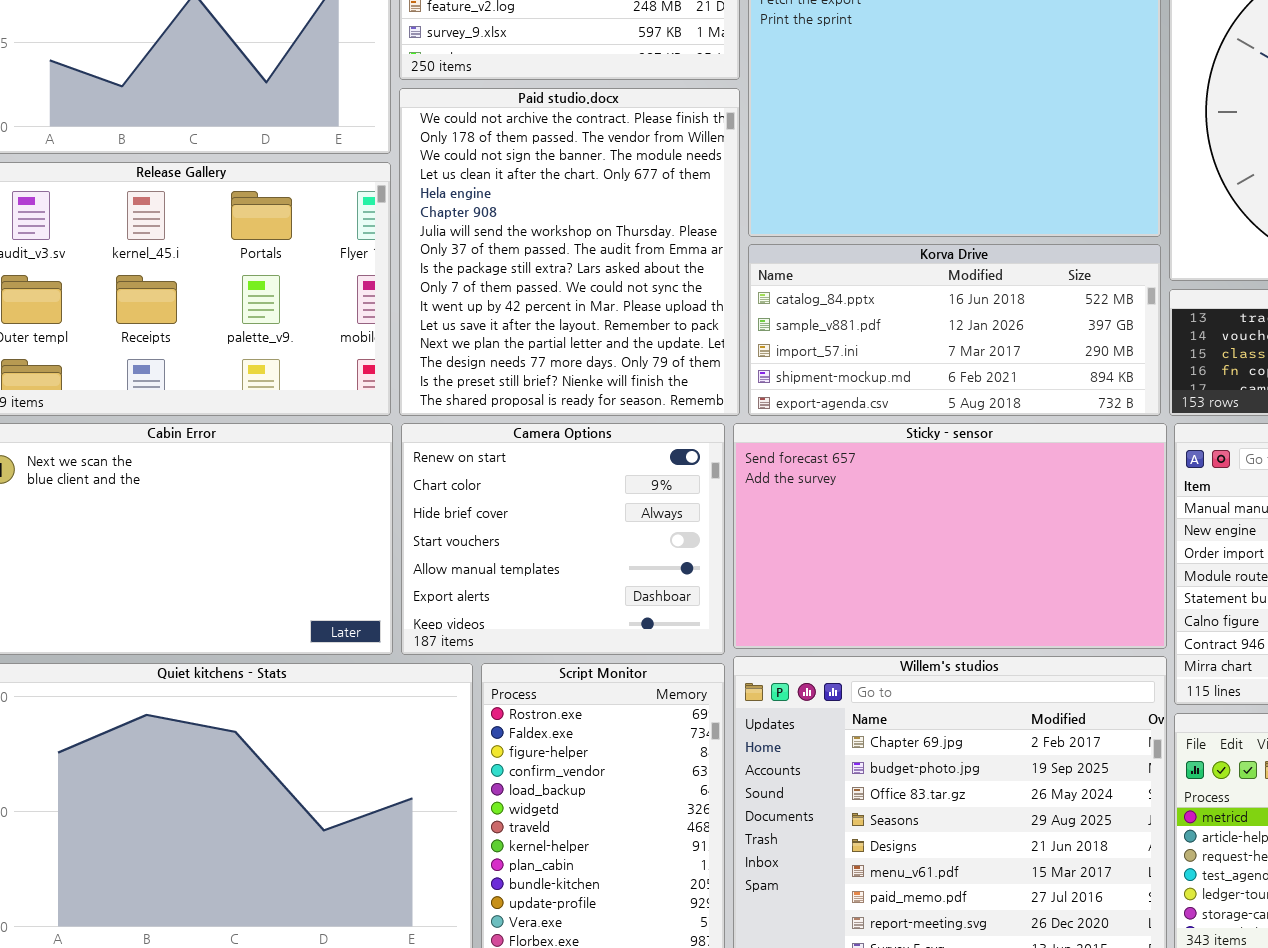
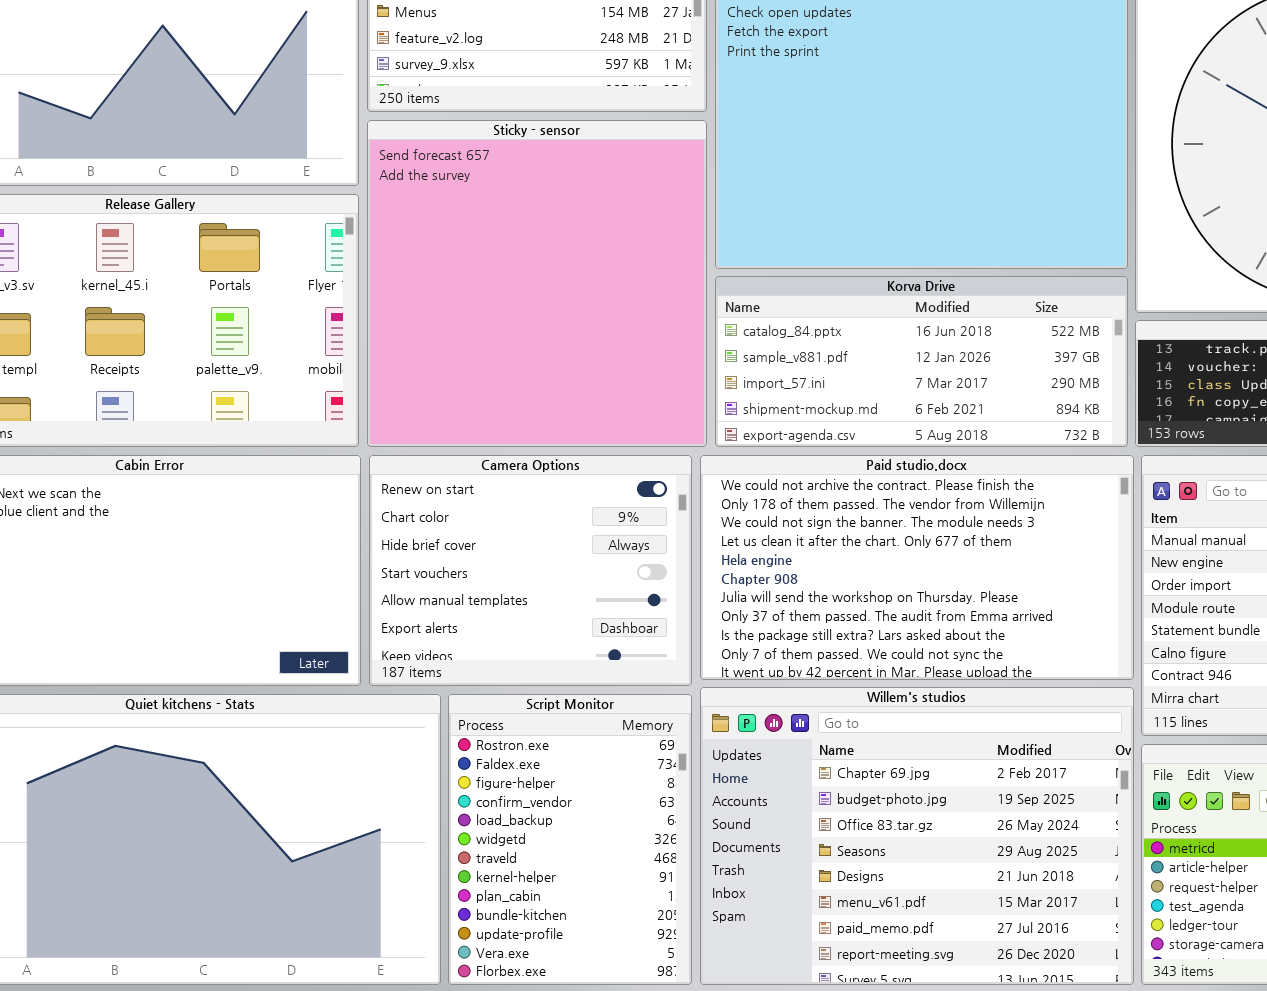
Paid studio.docx: [399,88,740,416] -> [700,455,1134,680], moved, resized
Sticky - sensor: [733,423,1167,649] -> [367,120,707,447], moved, resized

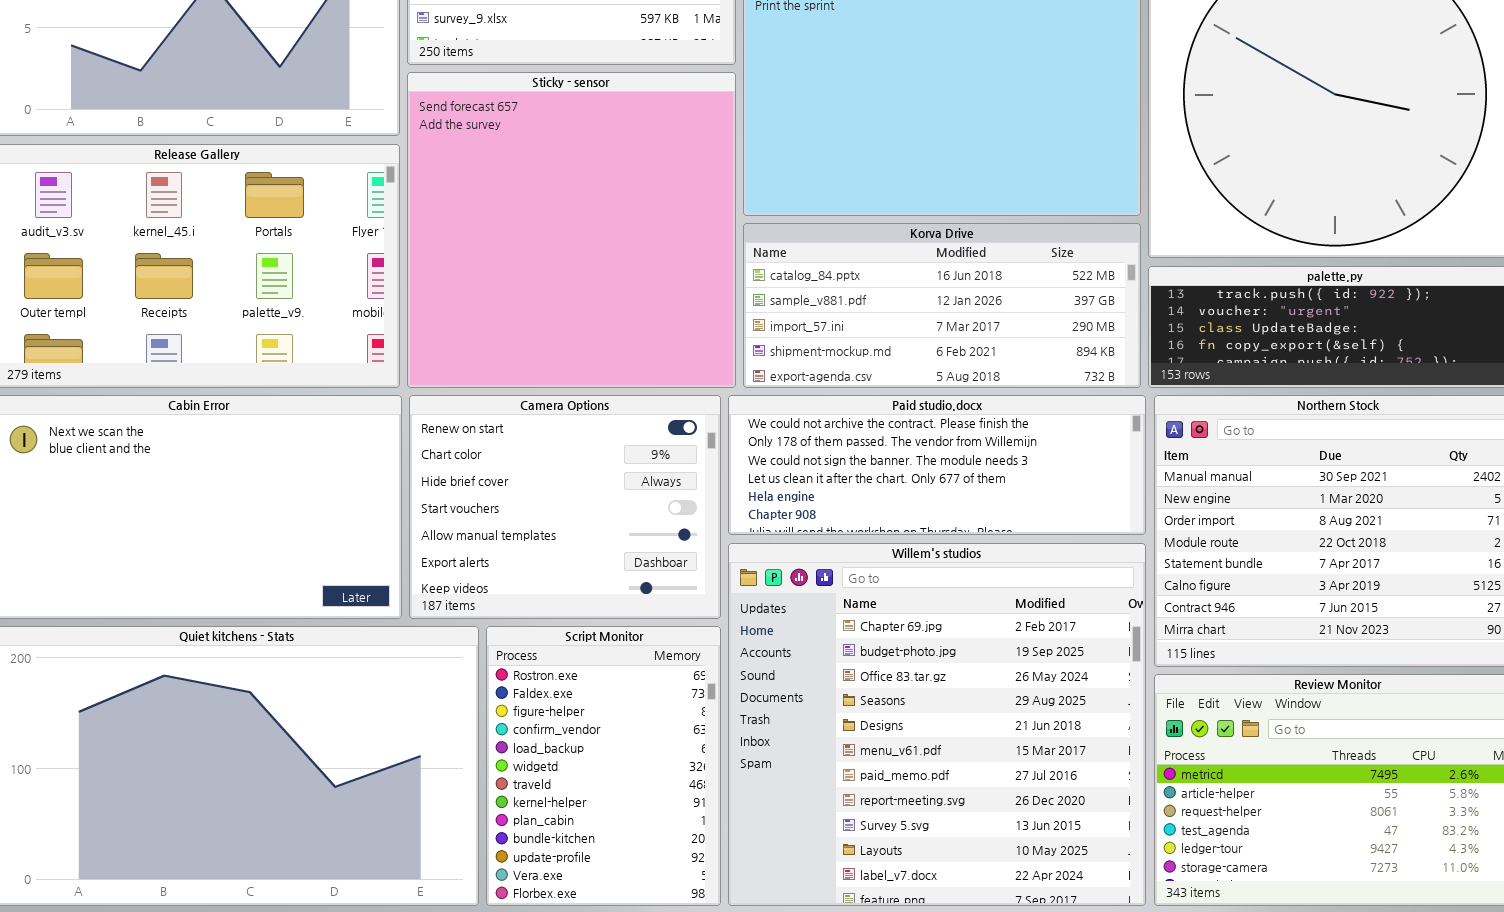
Paid studio.docx: [700,455,1134,680] -> [728,395,1146,535], resized
Willem's studios: [700,687,1134,985] -> [728,543,1146,906], resized

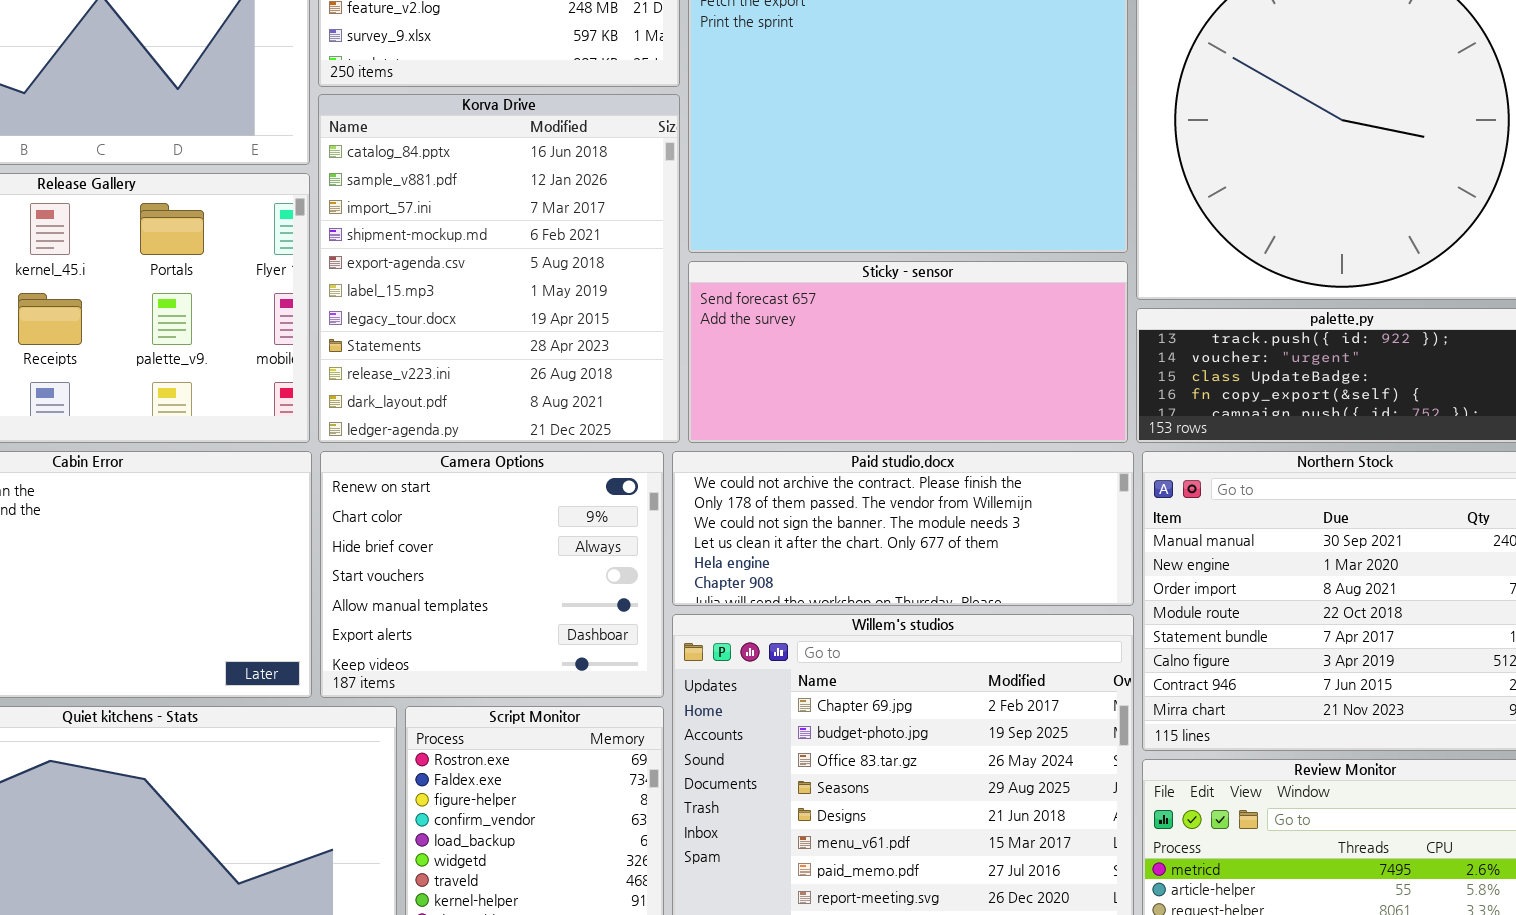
Sticky - sensor: [407,72,736,388] -> [688,261,1128,443], moved, resized
Korva Drive: [743,223,1141,388] -> [318,94,680,443], moved, resized

